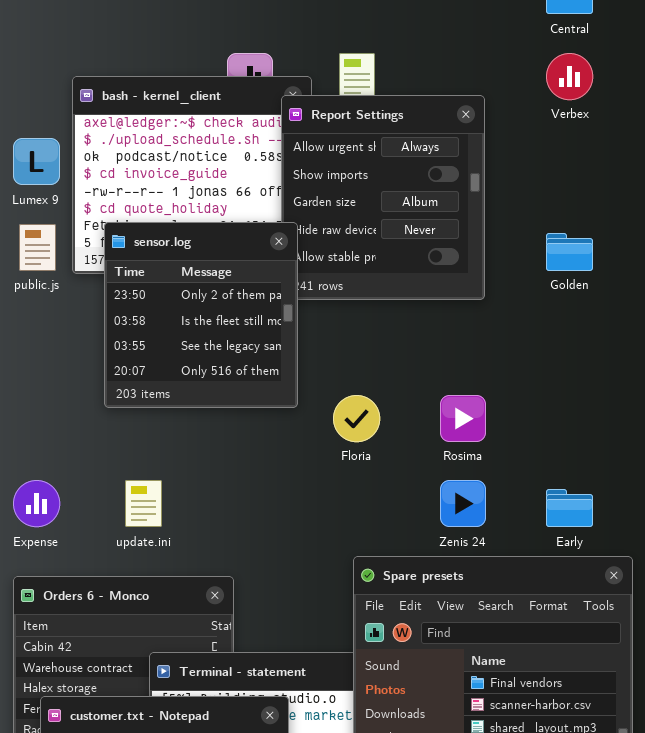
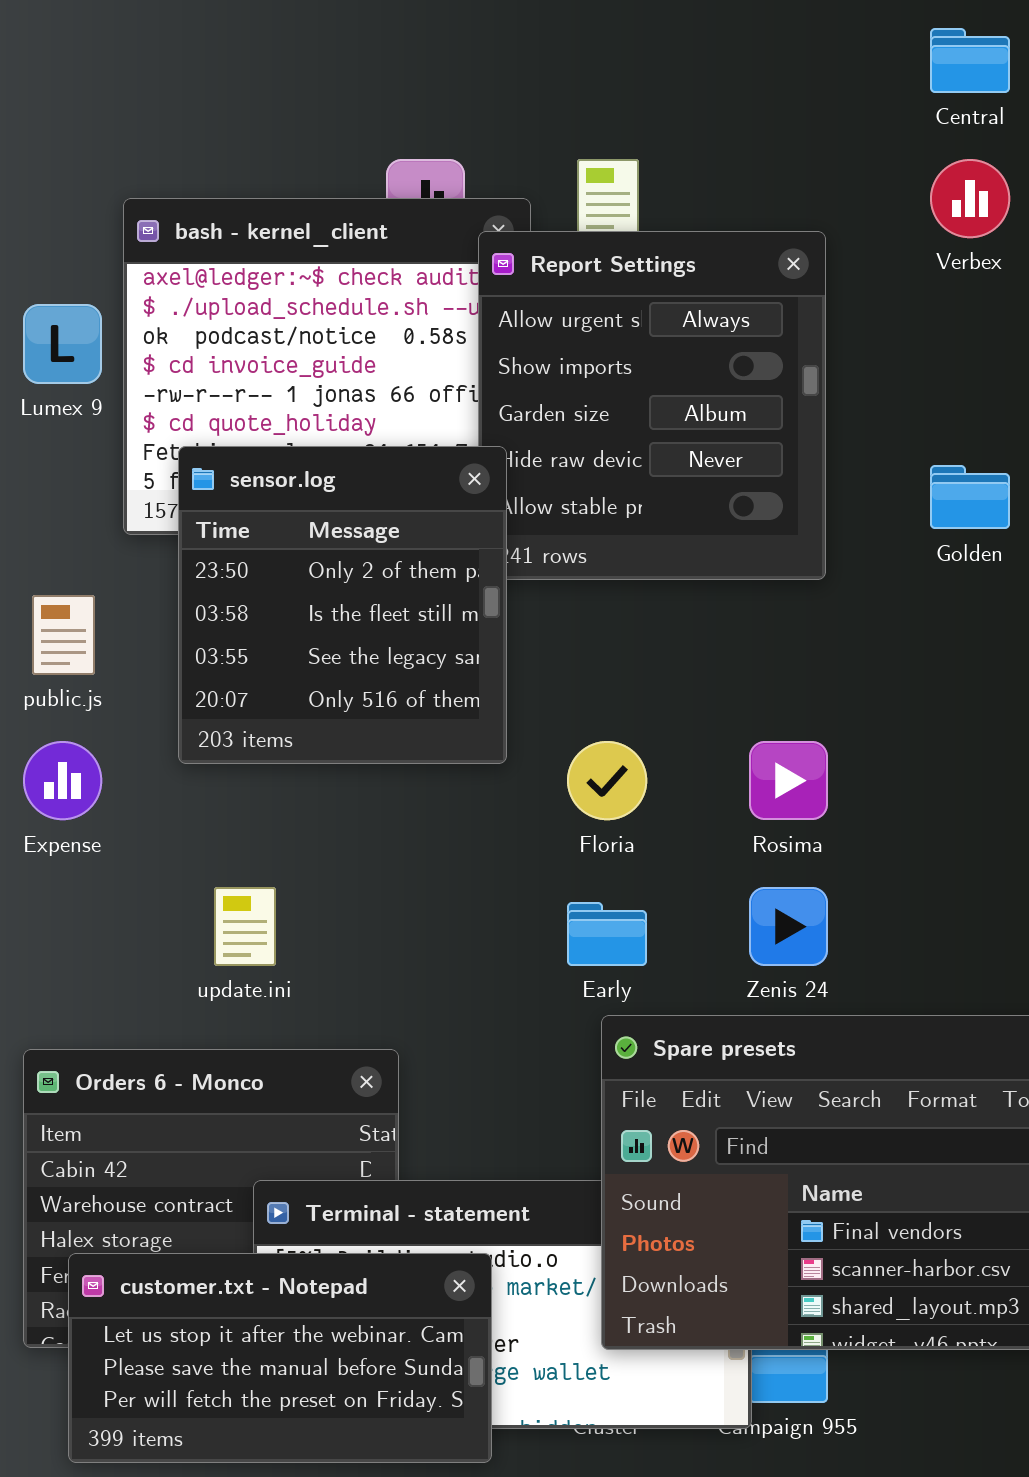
public.js: [19,224,56,271] -> [32,595,95,675], moved
Expense: [13,480,60,527] -> [23,741,102,820], moved
Early: [546,489,593,527] -> [567,902,647,966], moved

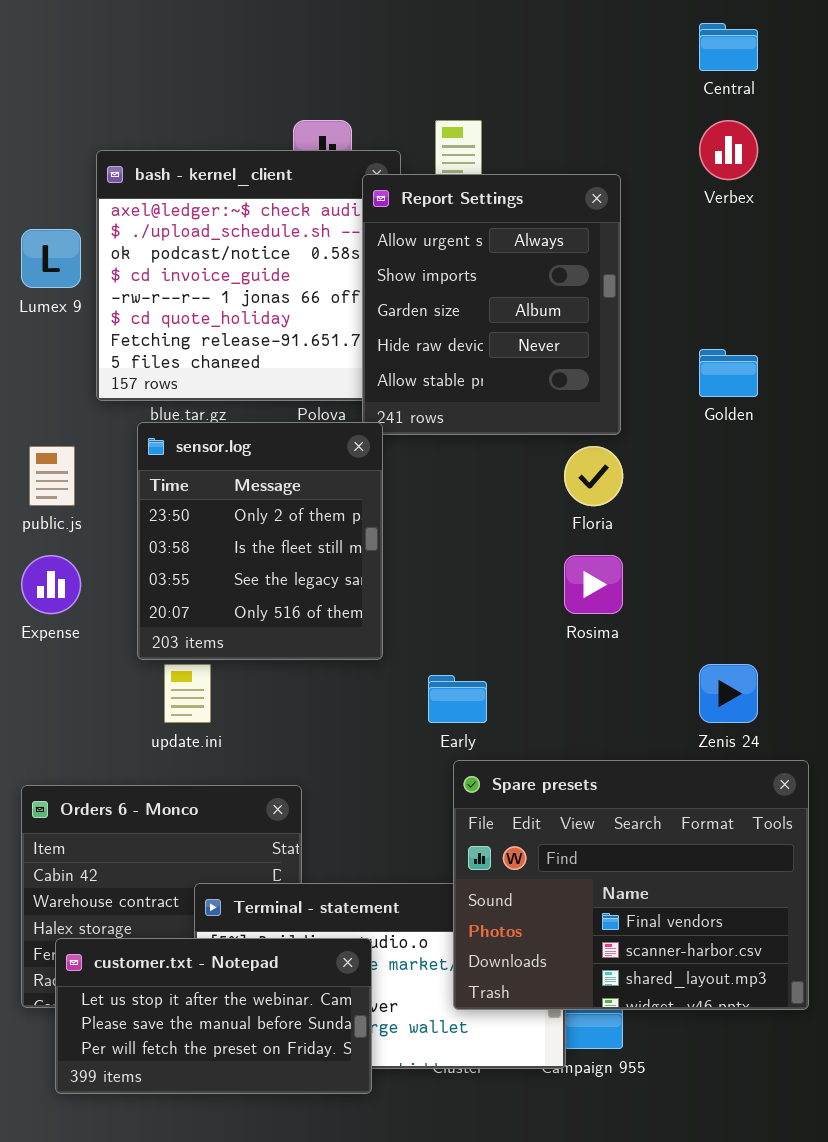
sensor.log: [178,446,507,764] -> [137,422,383,660], moved
Floria: [567,741,647,820] -> [564,446,623,506], moved
Zenis 24: [749,887,828,966] -> [699,664,758,723], moved

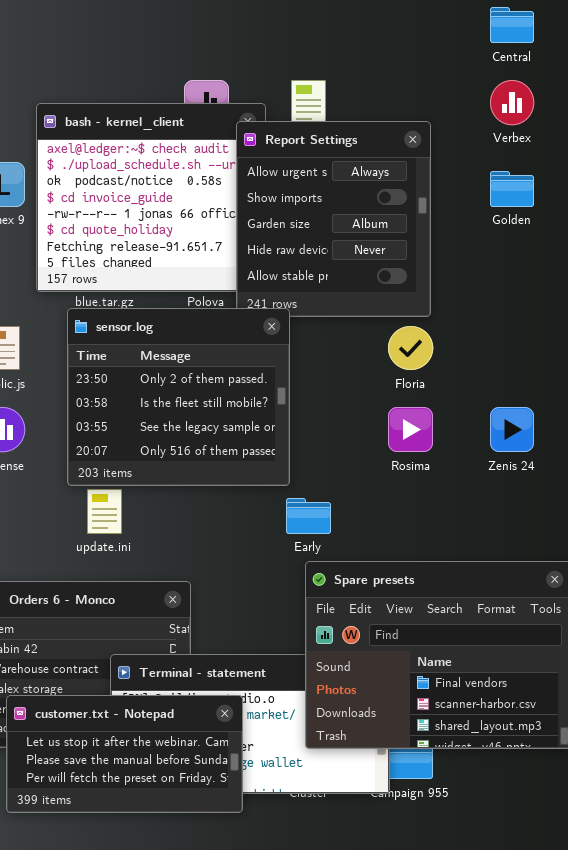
Golden: [699,349,758,397] -> [490,171,534,207], moved
sensor.log: [137,422,383,660] -> [67,308,290,486], resized
Zenis 24: [699,664,758,723] -> [490,407,534,452], moved

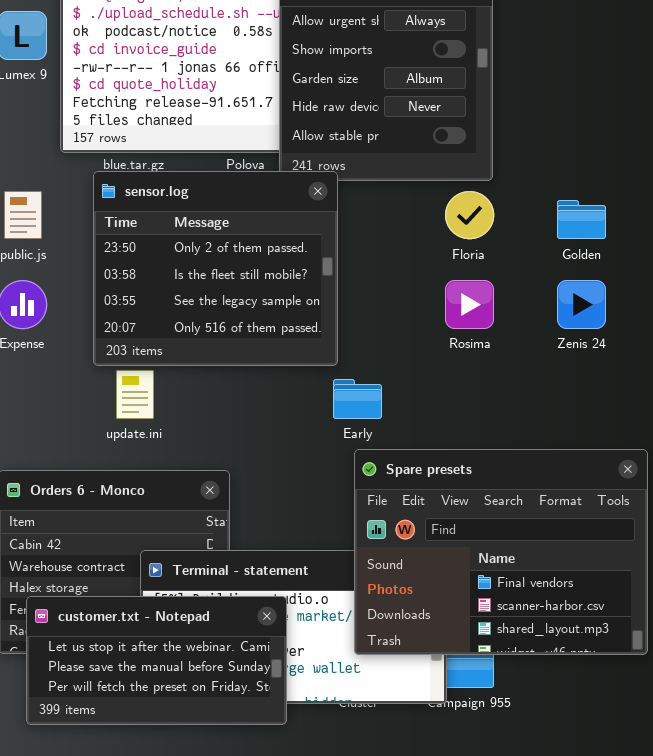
Golden: [490,171,534,207] -> [557,200,606,239], moved

